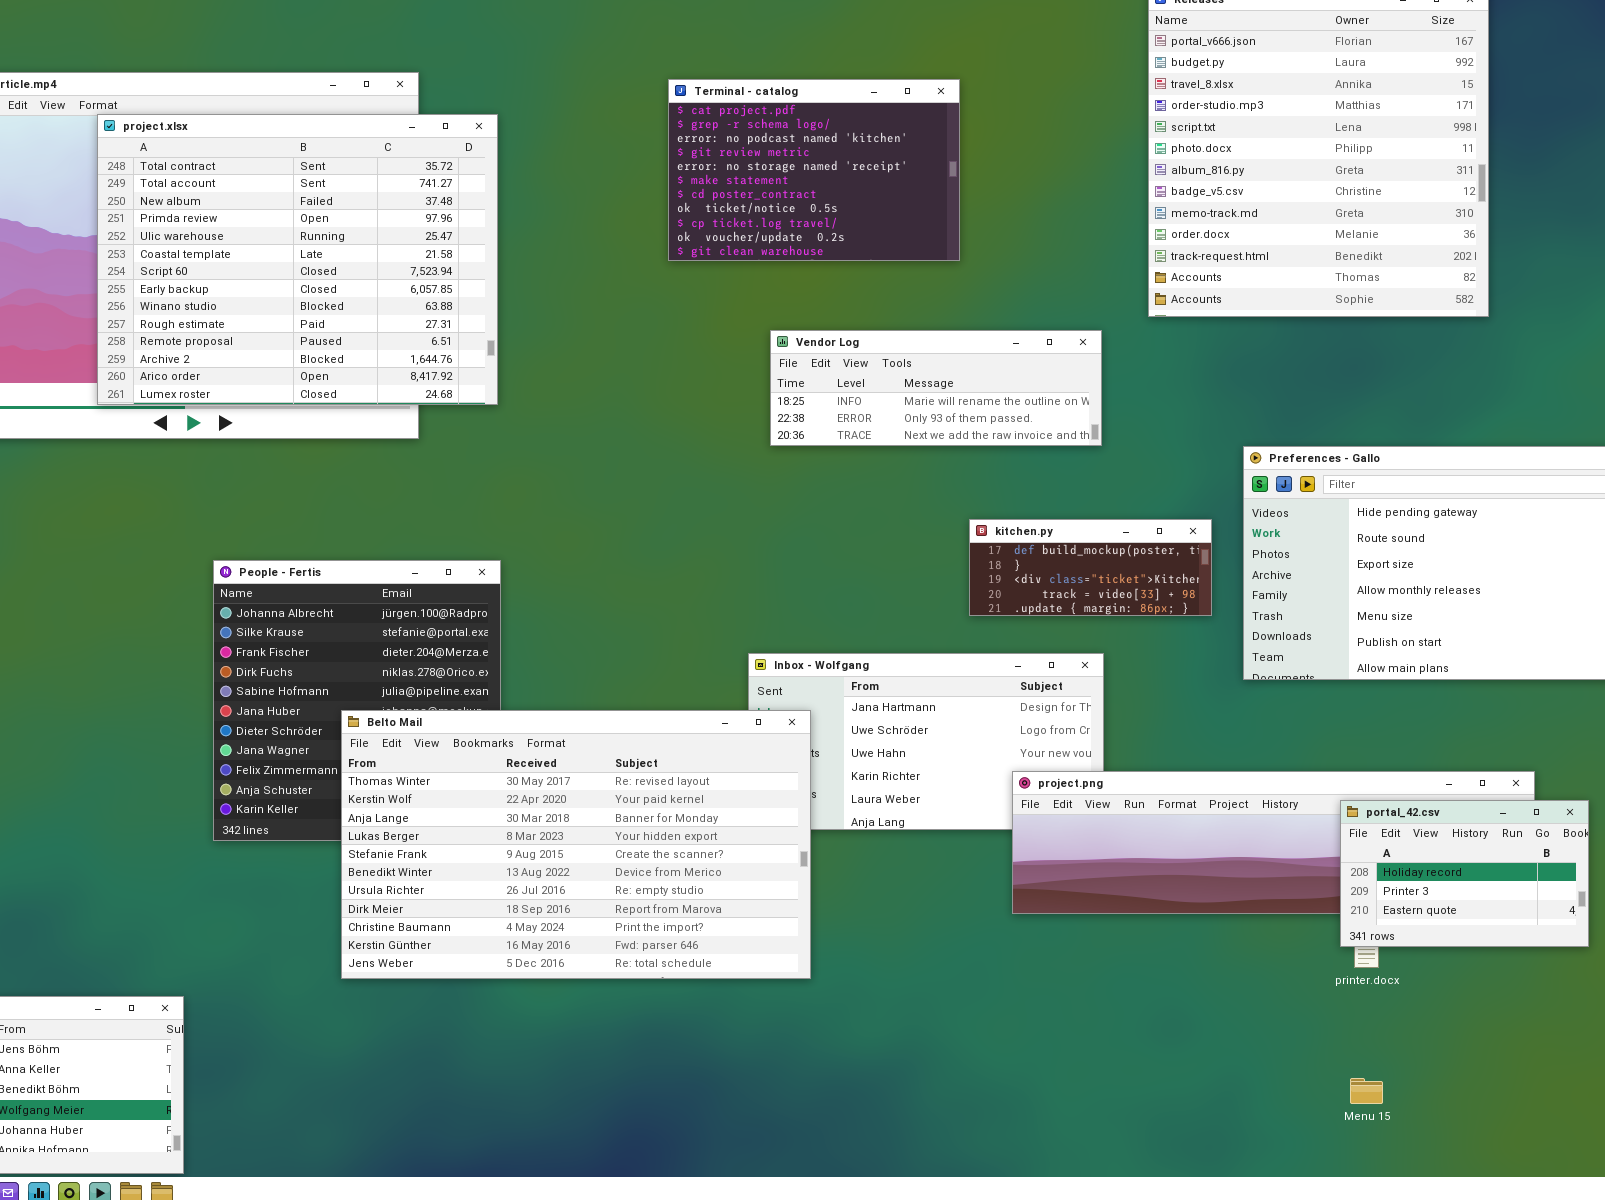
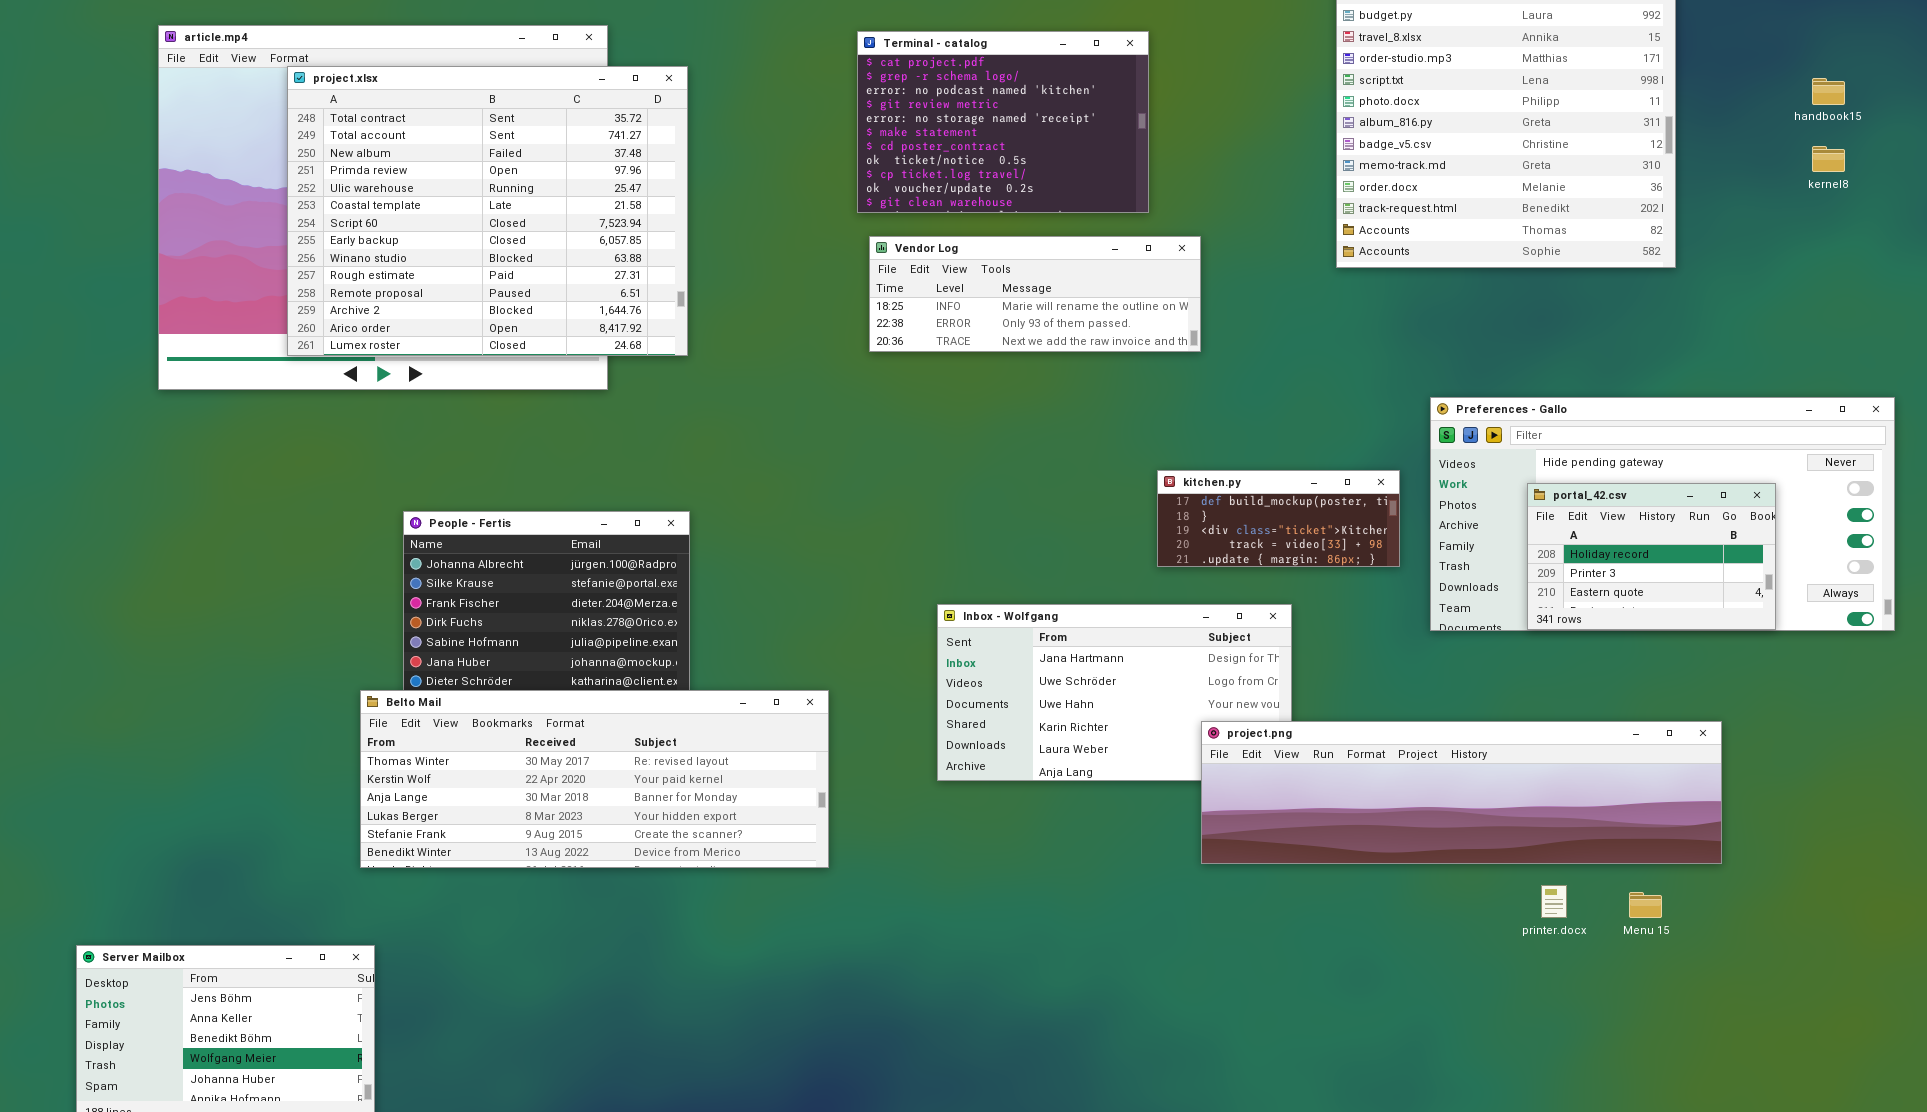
Vendor Log: [770,330,1102,446] -> [869,236,1201,352], moved
Belto Mail: [341,710,811,979] -> [360,690,829,868], moved, resized
portal_42.csv: [1340,800,1589,947] -> [1527,483,1776,630], moved
Menu 15: [1350,1078,1383,1104] -> [1629,892,1662,918], moved

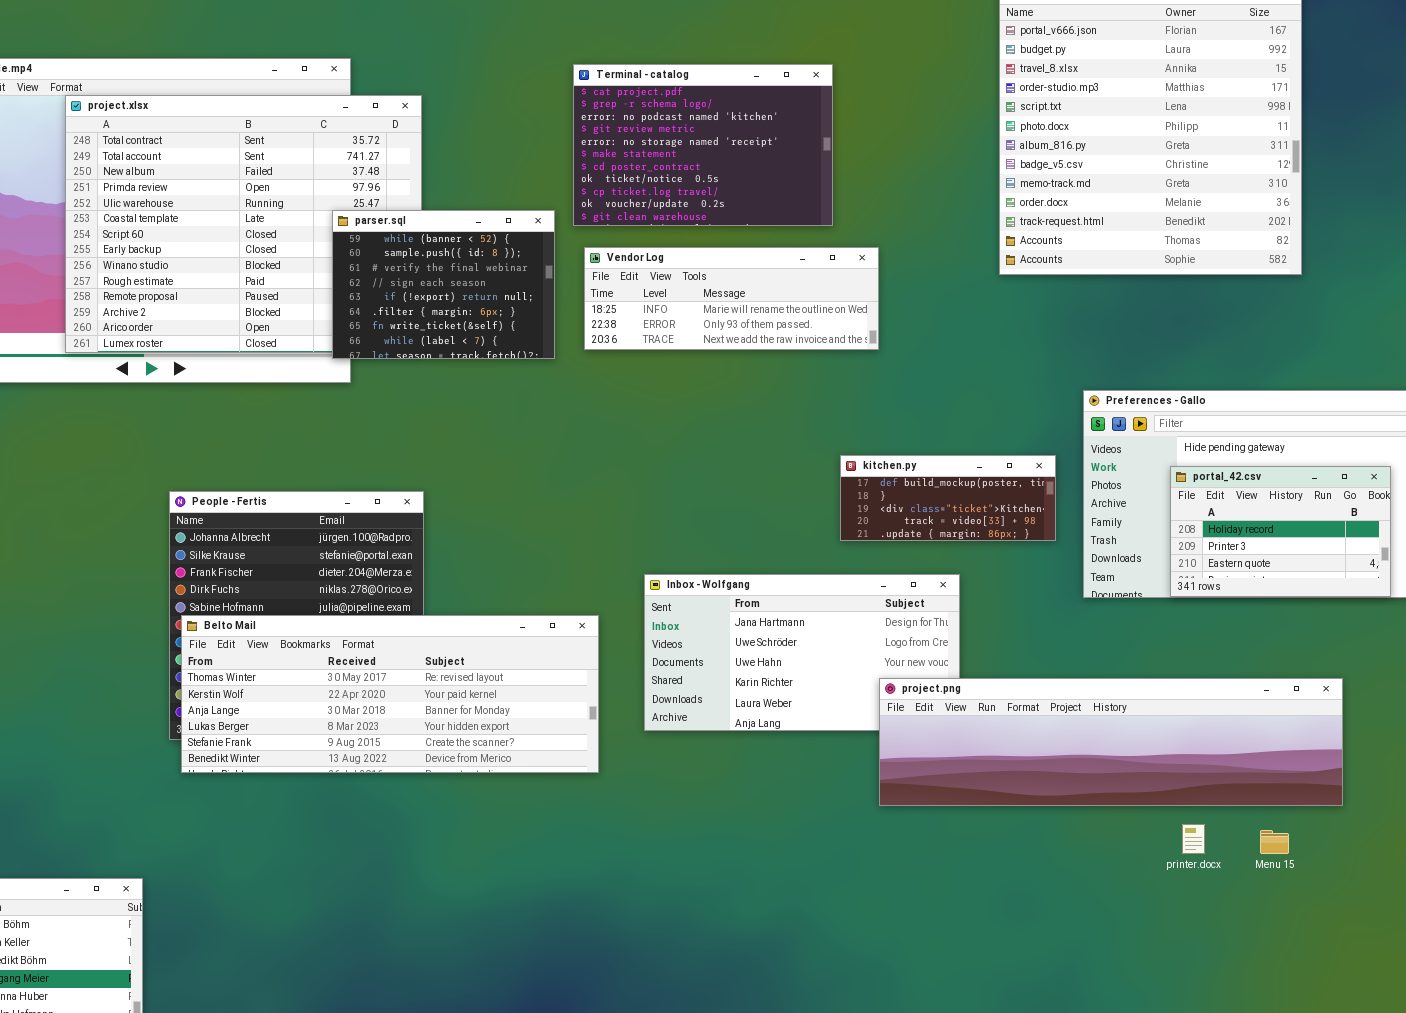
parser.sql: none -> [332,210,555,359], opened
Belto Mail: [360,690,829,868] -> [181,615,599,773], moved

